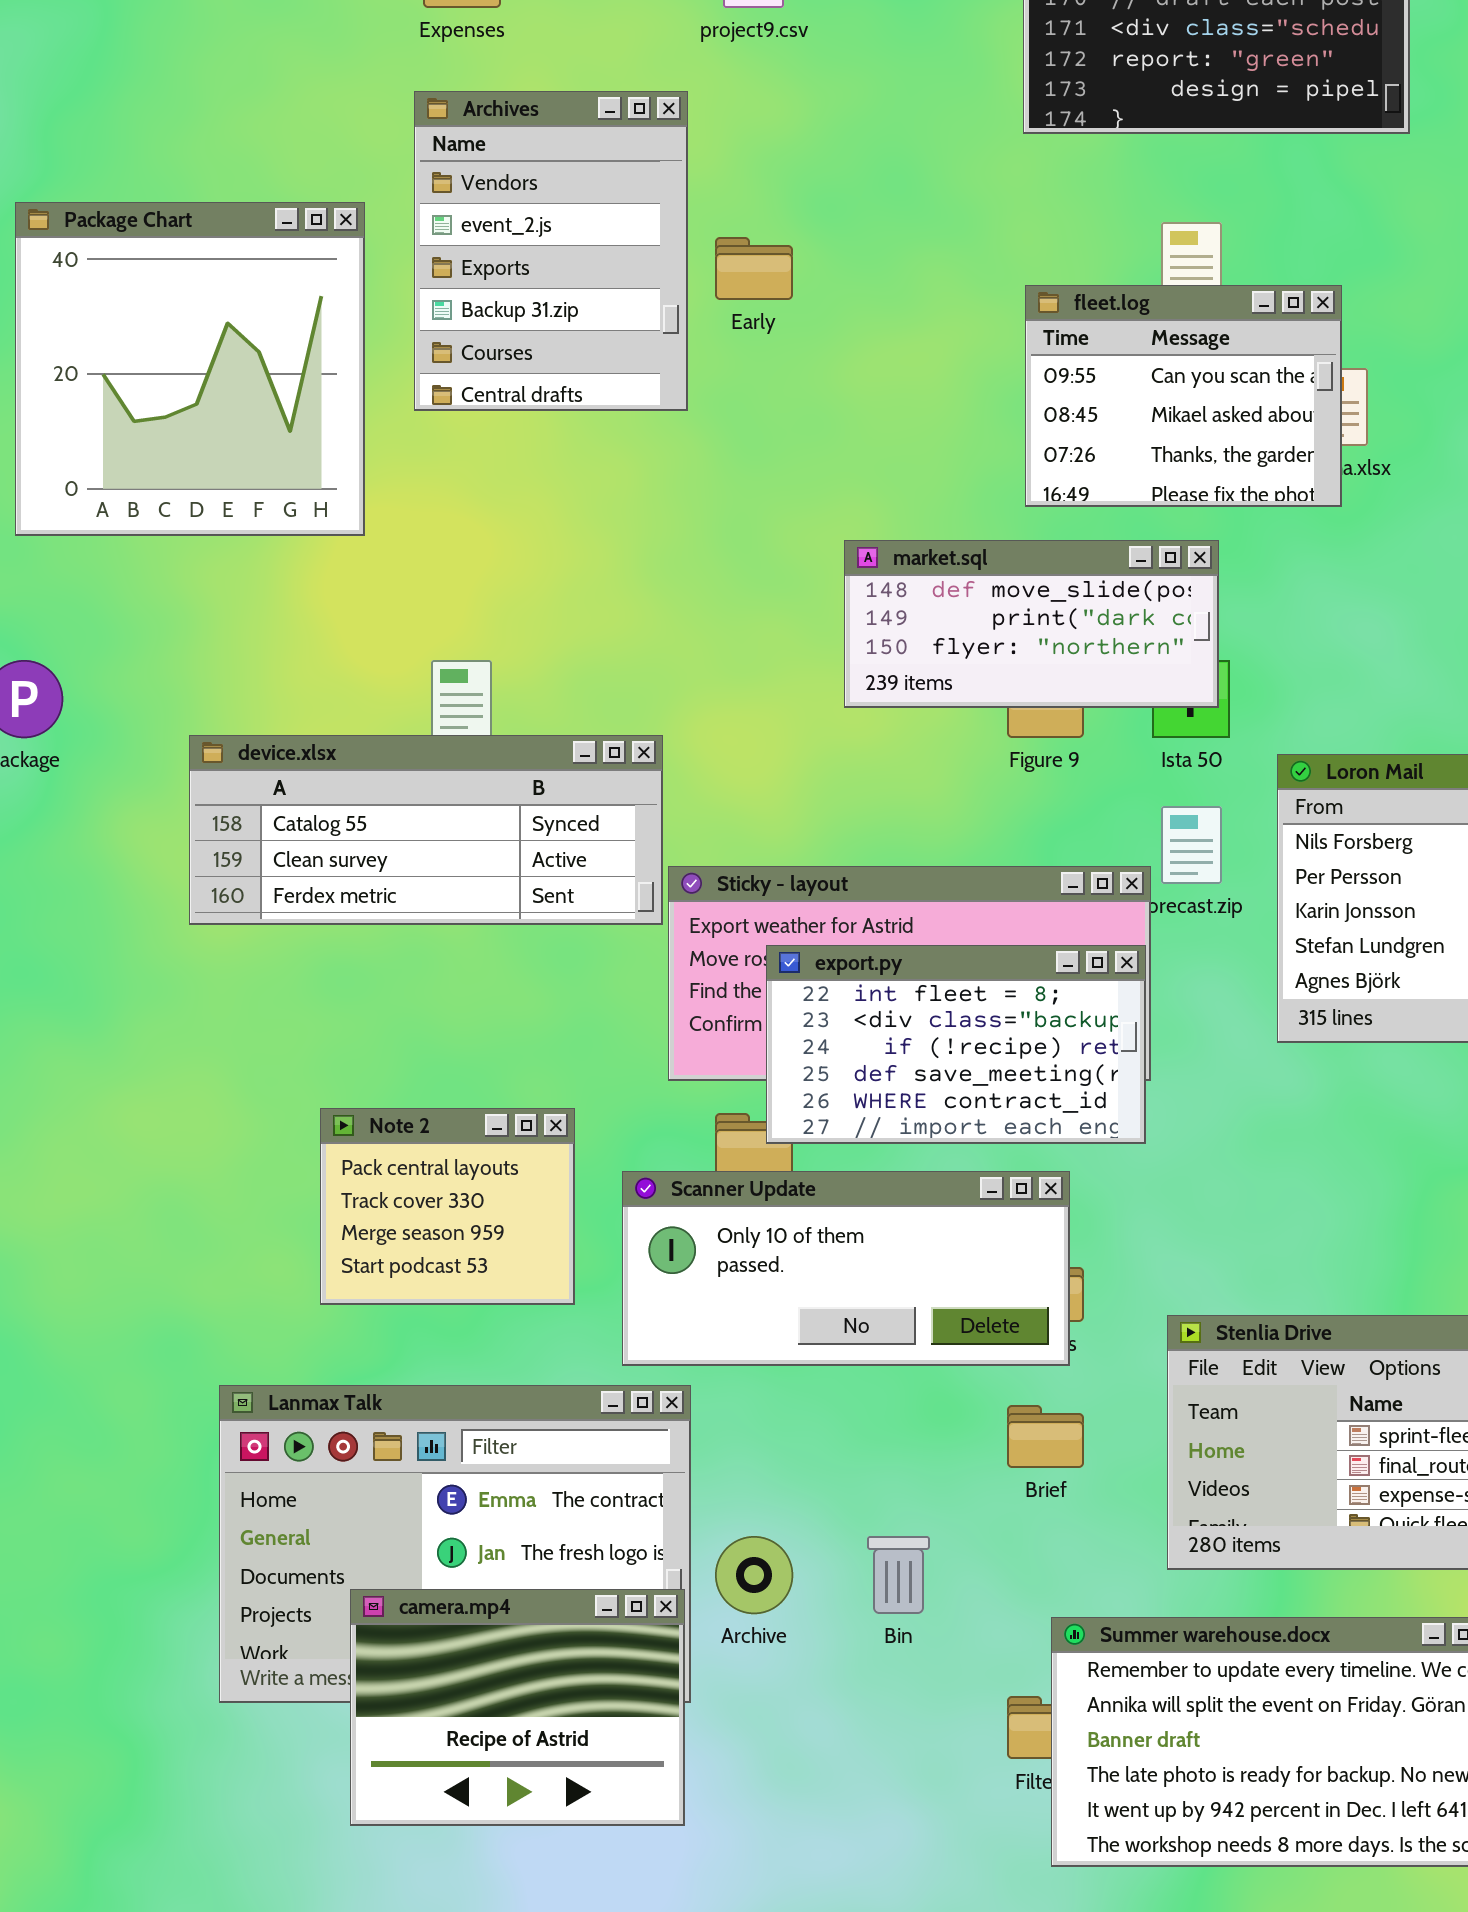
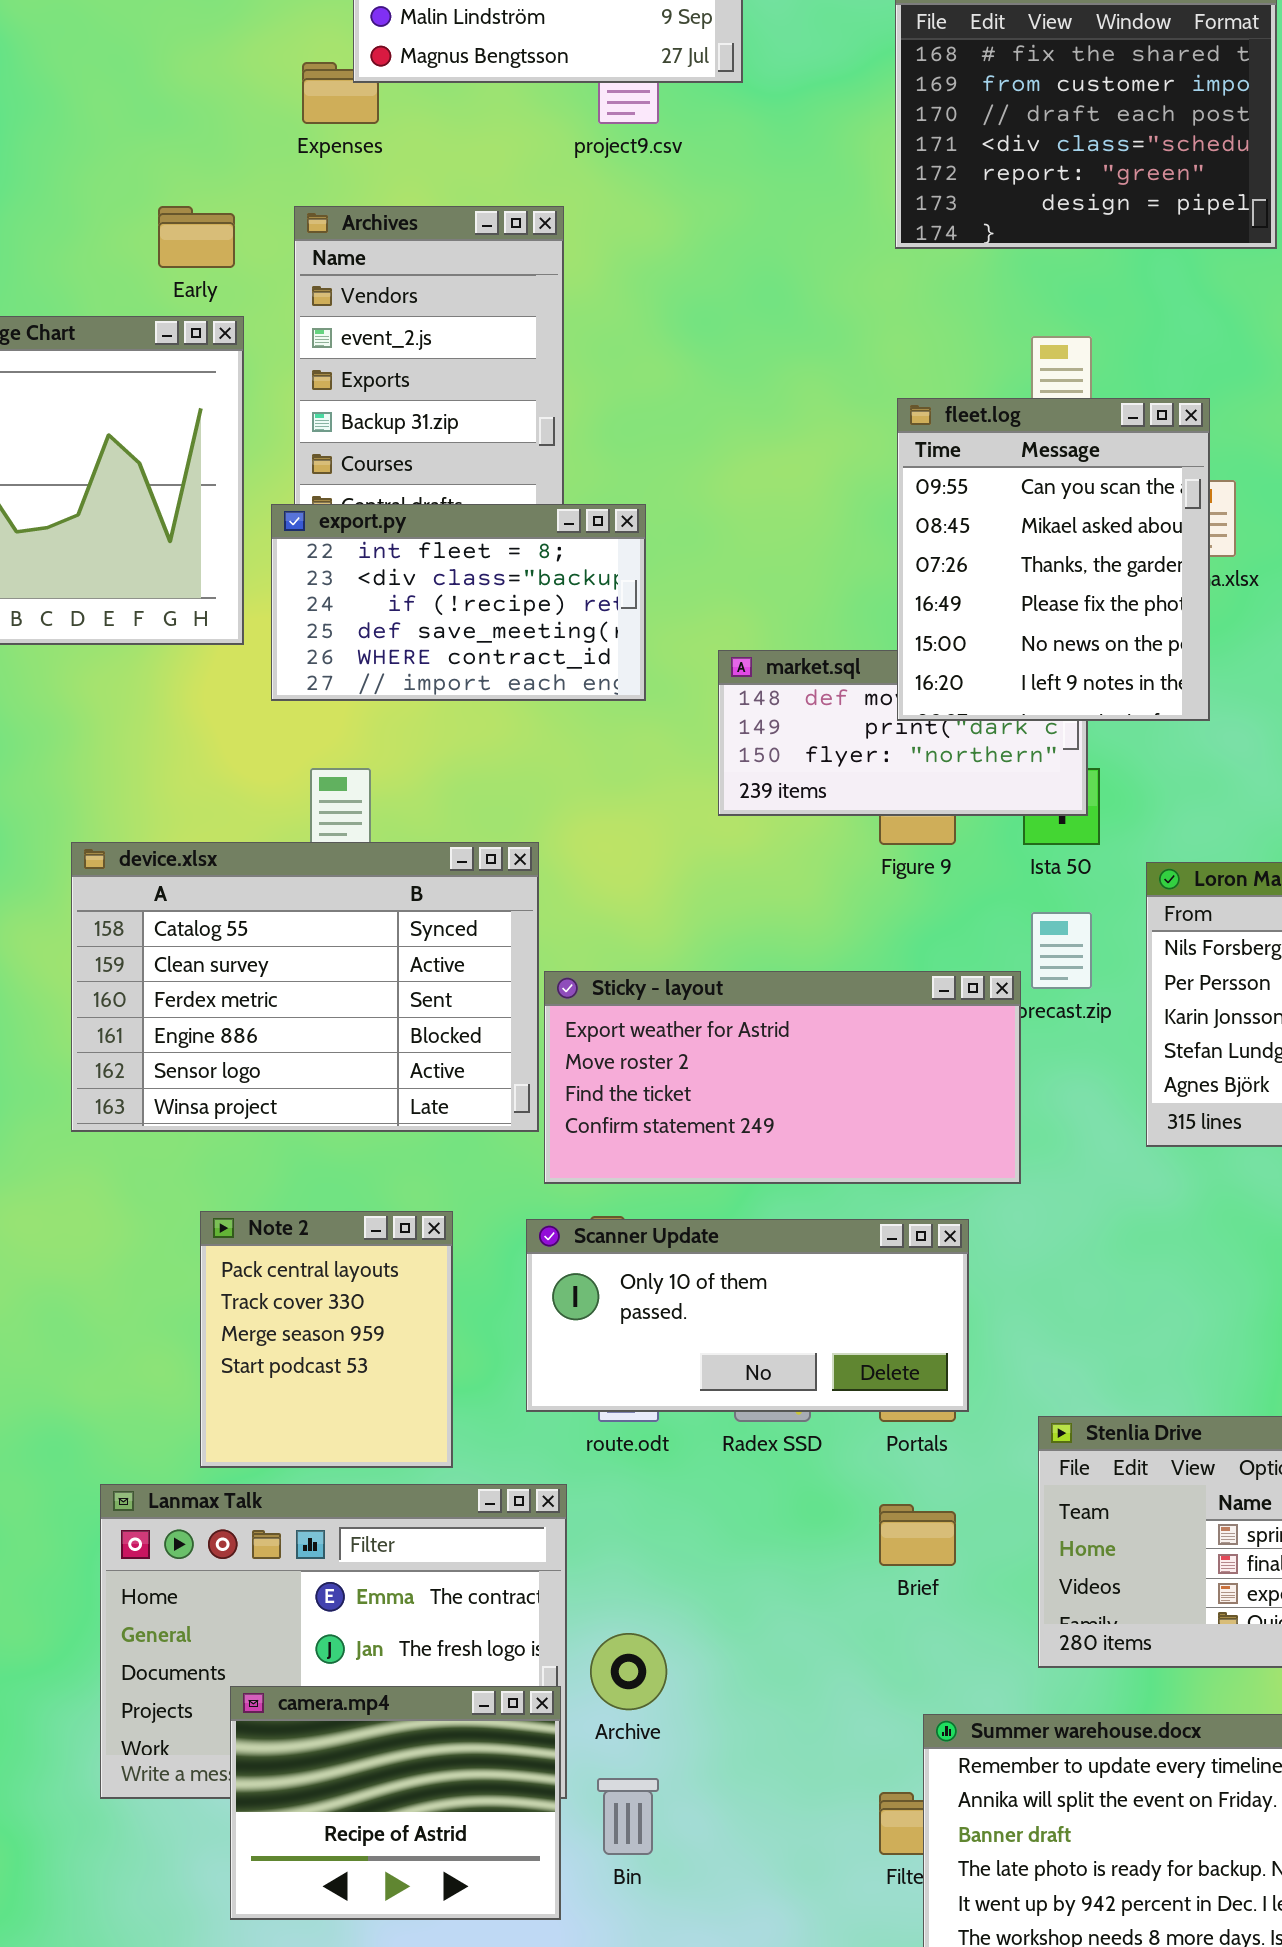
Early: [715,237,793,300] -> [158,206,235,268], moved
fleet.log: [1025,285,1342,507] -> [897,398,1210,721], resized
device.xlsx: [189,735,663,925] -> [71,842,539,1132], resized
export.py: [766,945,1146,1144] -> [271,504,646,701], moved
Note 2: [320,1108,575,1305] -> [200,1211,453,1468], resized
Scanner Update: [622,1171,1070,1366] -> [526,1219,969,1412], moved
Bin: [867,1536,930,1614] -> [597,1778,659,1855], moved

